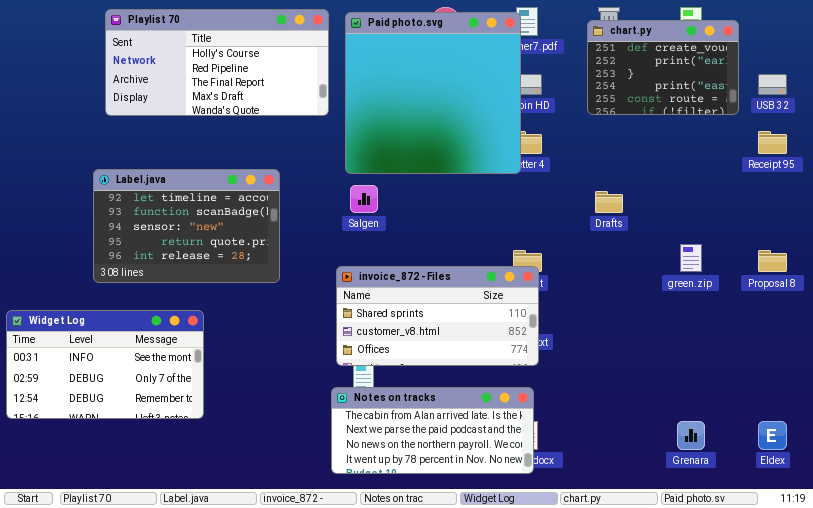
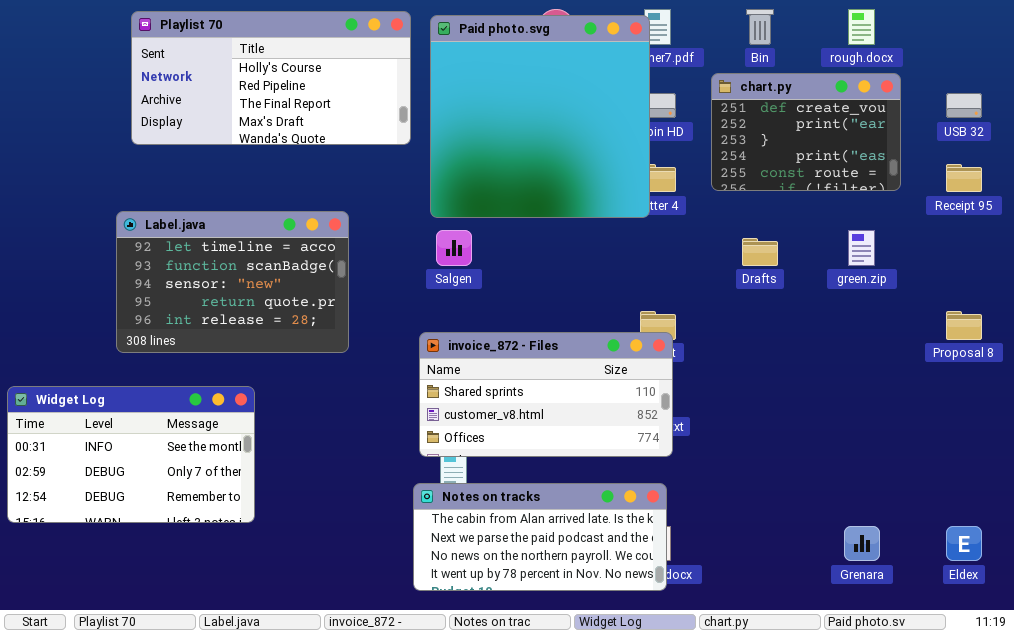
chart.py: [587,20,739,115] -> [711,73,901,191], moved
green.zip: [680,244,702,272] -> [848,230,875,266], moved

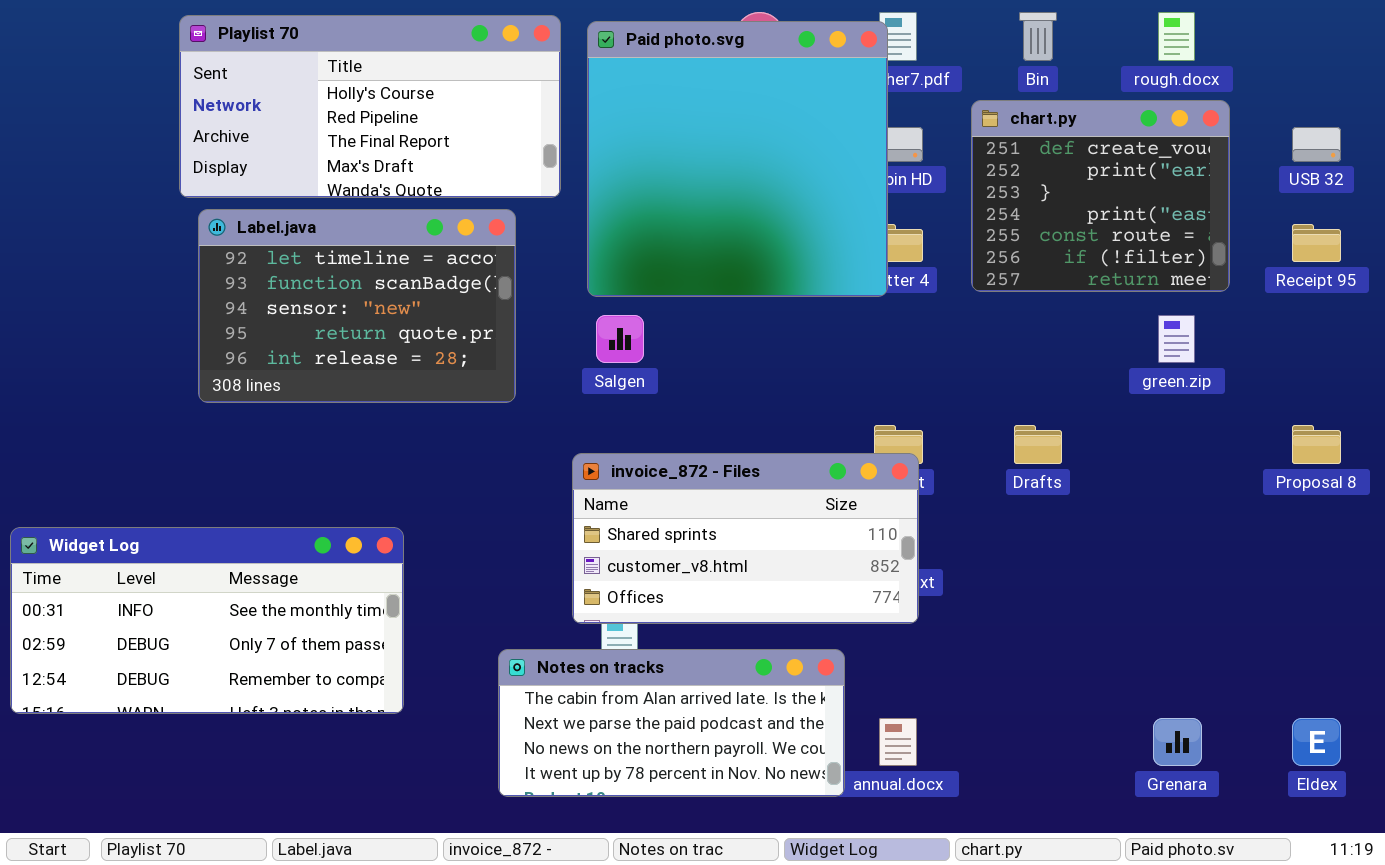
chart.py: [711,73,901,191] -> [971,100,1230,292], resized
Label.java: [116,211,349,353] -> [198,209,516,403], moved
Drafts: [742,238,778,266] -> [1014,425,1062,464], moved
Widget Log: [7,386,255,523] -> [10,527,404,714], resized
Notes on tracks: [413,483,667,591] -> [498,649,845,797], moved

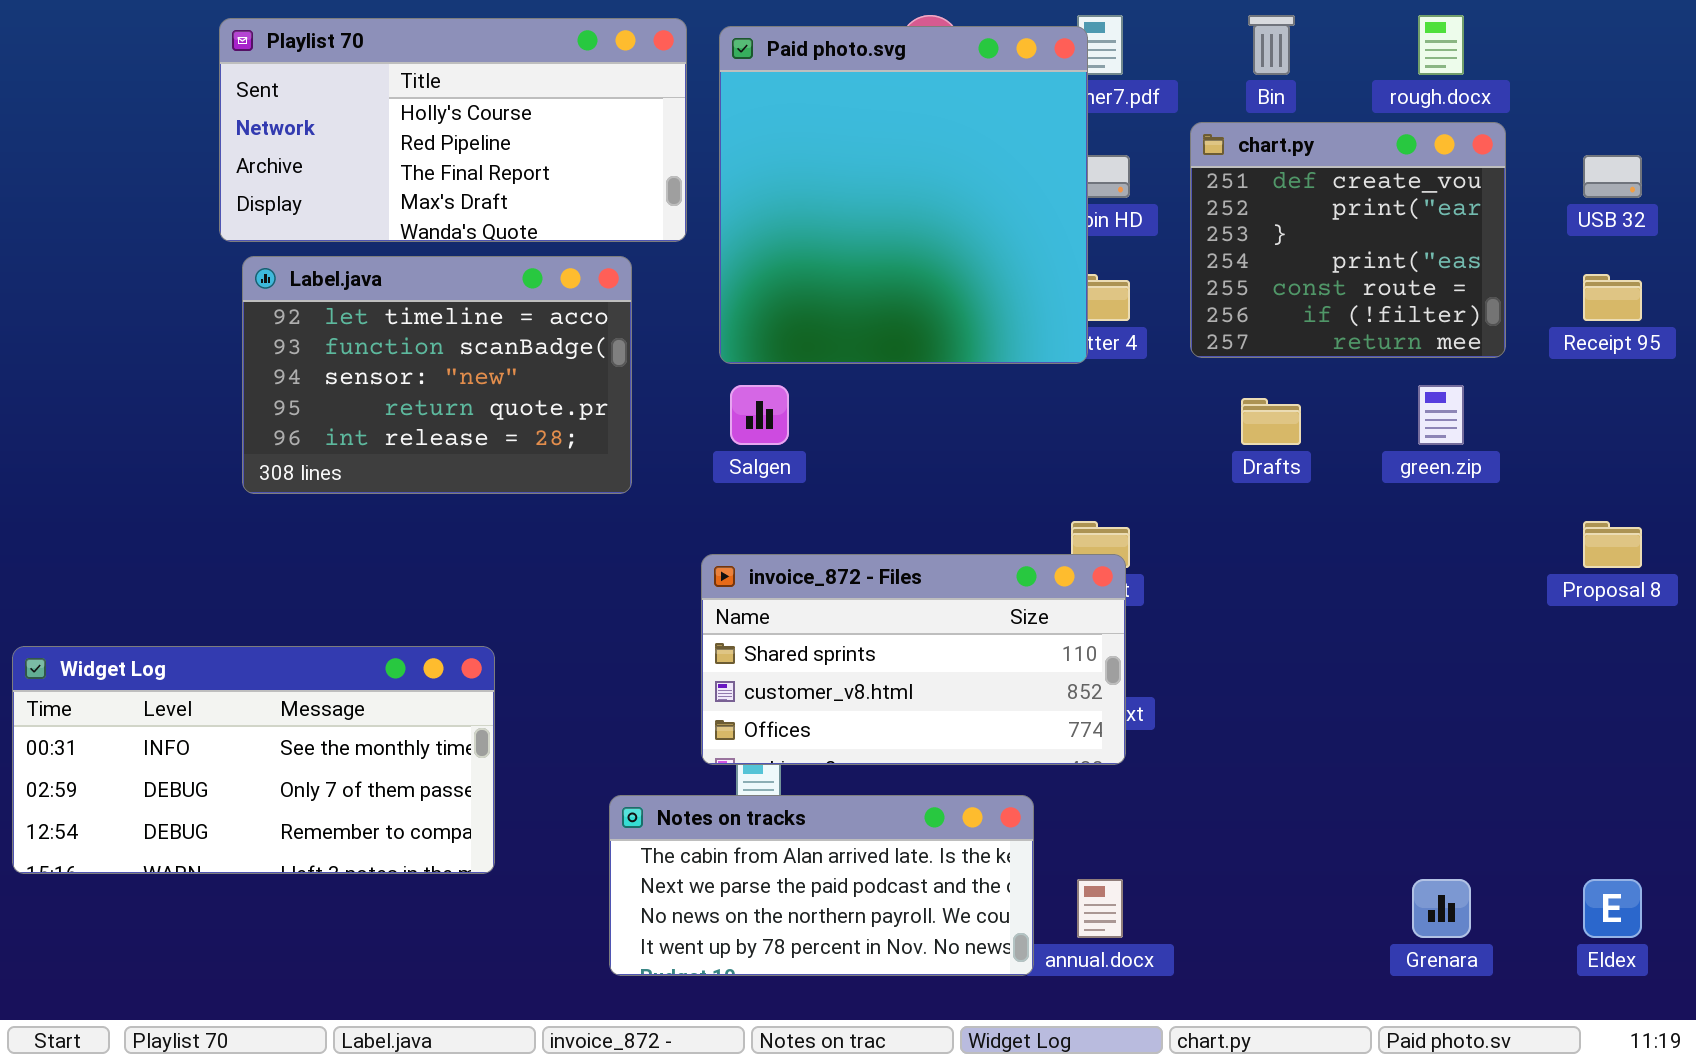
Drafts: [1014,425,1062,464] -> [1241,398,1301,445], moved

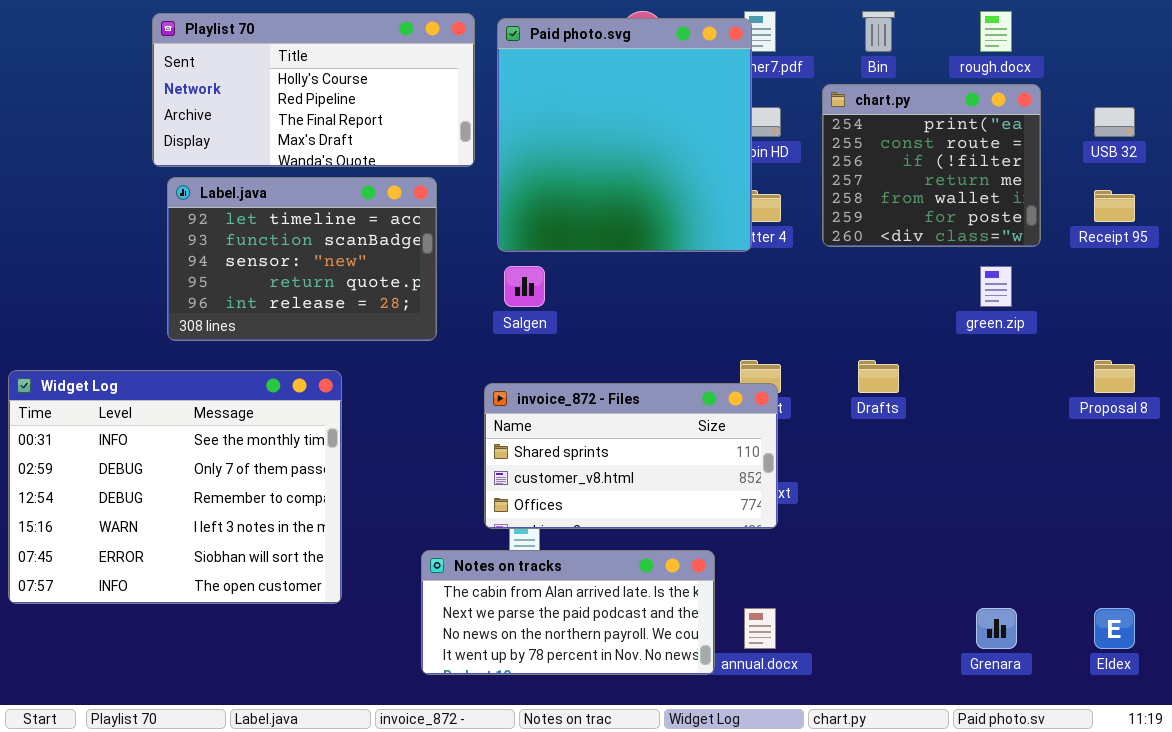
chart.py: [1190,122,1506,358] -> [822,84,1041,247], scrolled down 3 rows
Drafts: [1241,398,1301,445] -> [858,360,899,393], moved
Widget Log: [12,646,495,874] -> [8,370,342,604], resized

